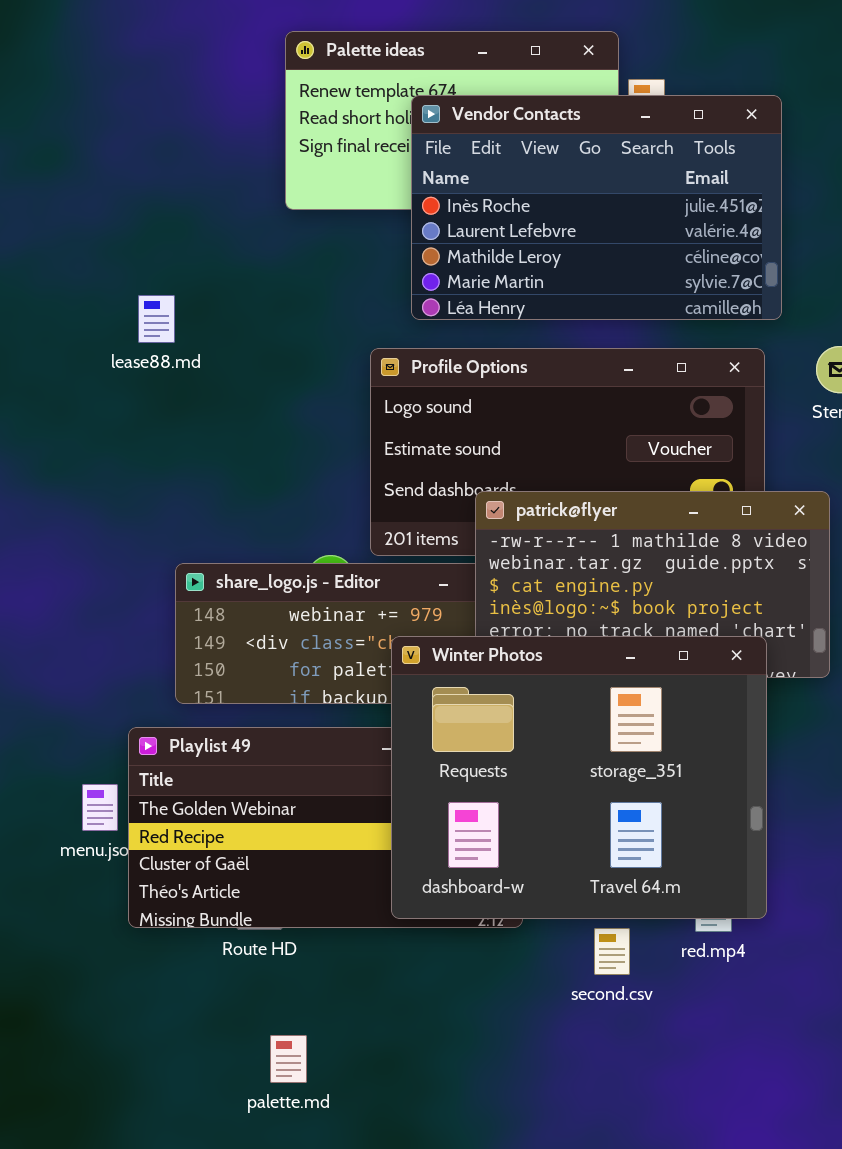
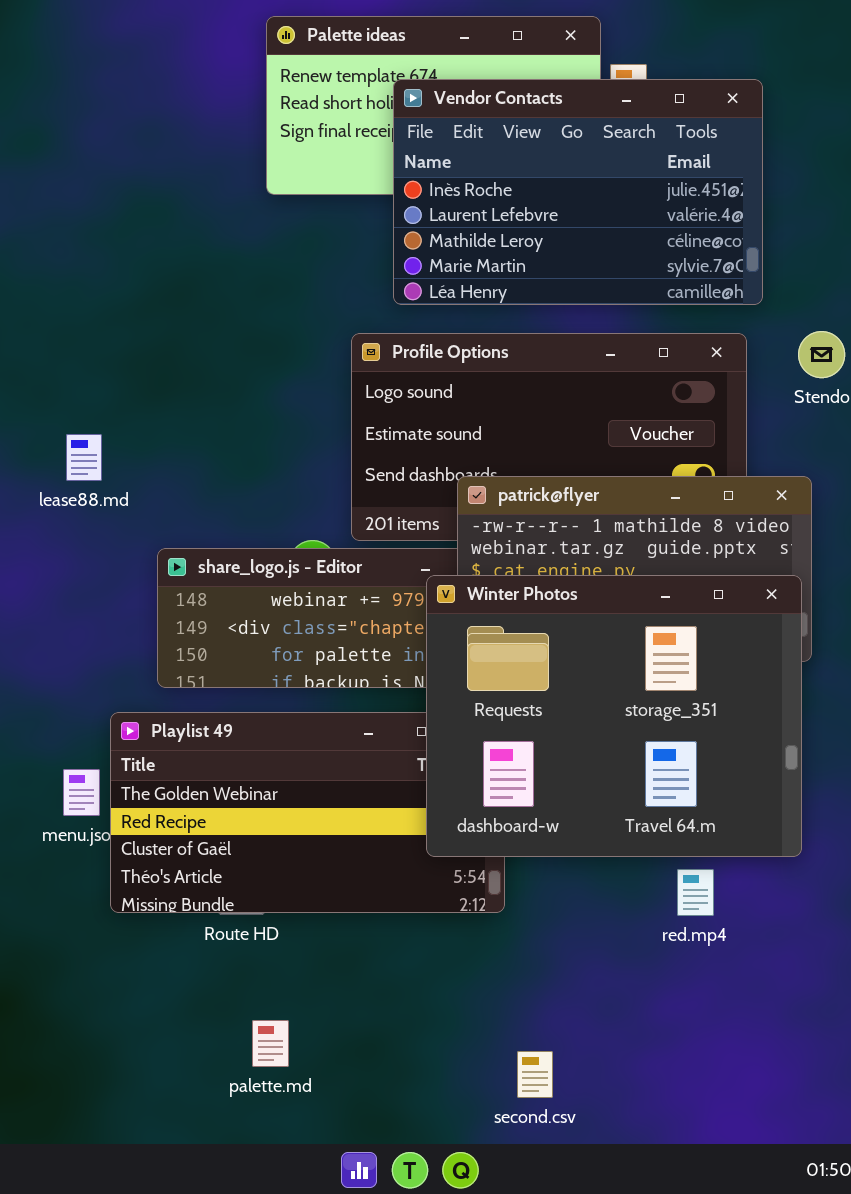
lease88.md: [138,295,175,343] -> [66,434,102,481], moved
Winter Photos: [391,636,767,919] -> [426,575,802,857], moved
second.csv: [594,928,630,975] -> [517,1051,553,1098], moved

